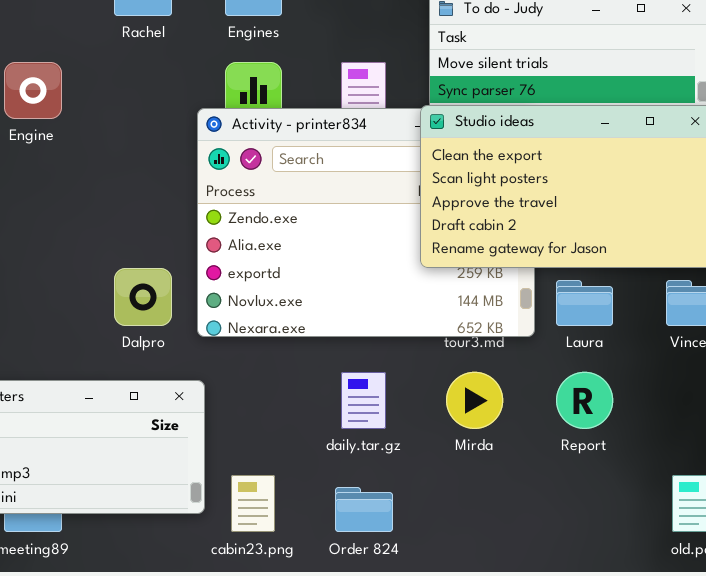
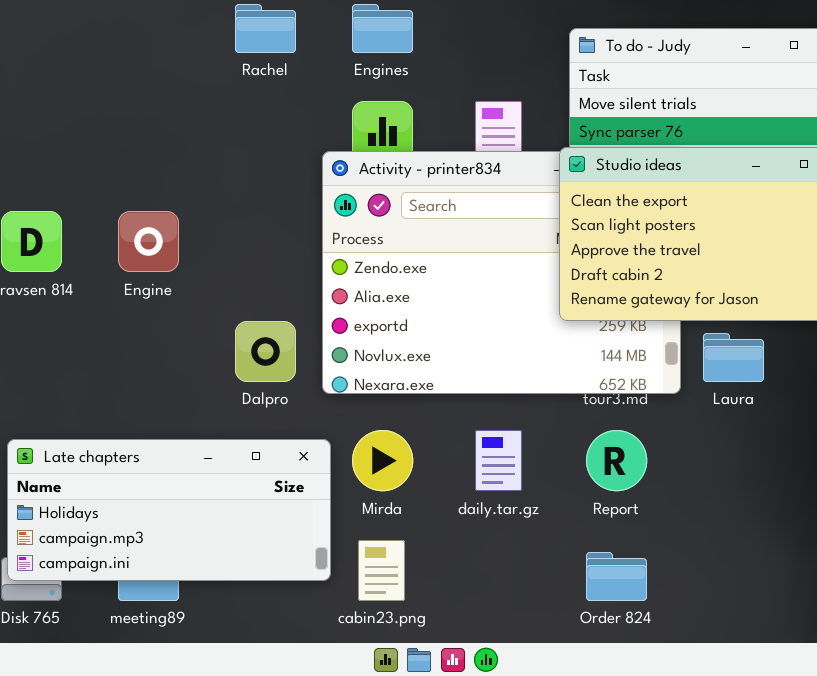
Engine: [4,62,62,119] -> [118,211,179,272], moved
Mirda: [446,372,503,429] -> [352,430,413,491], moved
Report: [556,372,613,429] -> [586,430,647,491], moved
Order 824: [335,487,393,532] -> [586,552,647,601], moved

